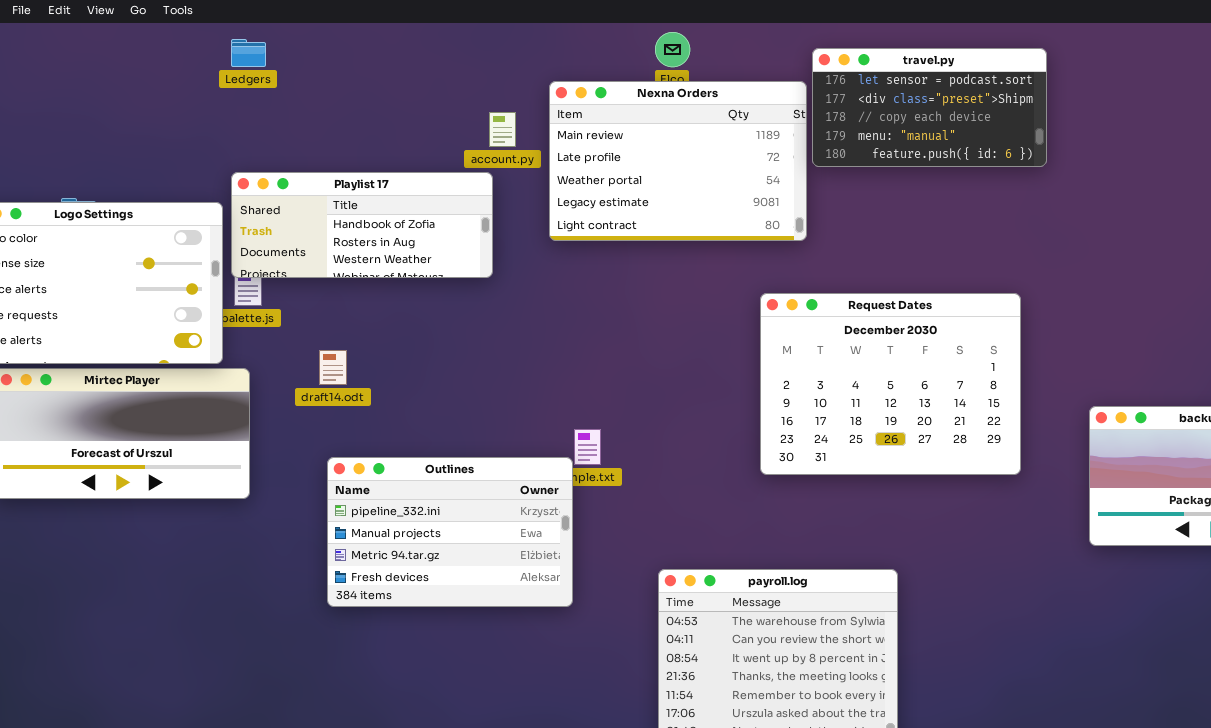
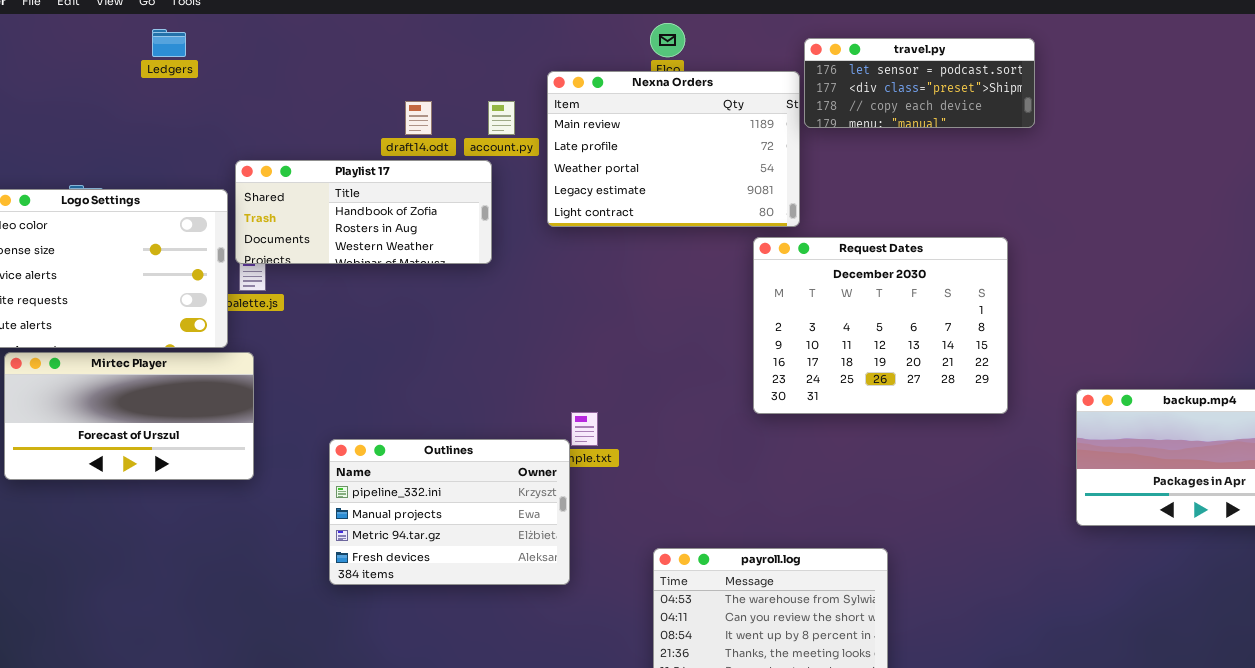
Ledgers: [231,39,266,67] -> [152,29,186,57], moved
travel.py: [812,48,1047,167] -> [804,38,1035,128], resized
Request Dates: [760,293,1021,475] -> [753,237,1008,414], moved
draft14.odt: [319,350,347,385] -> [405,101,432,135], moved

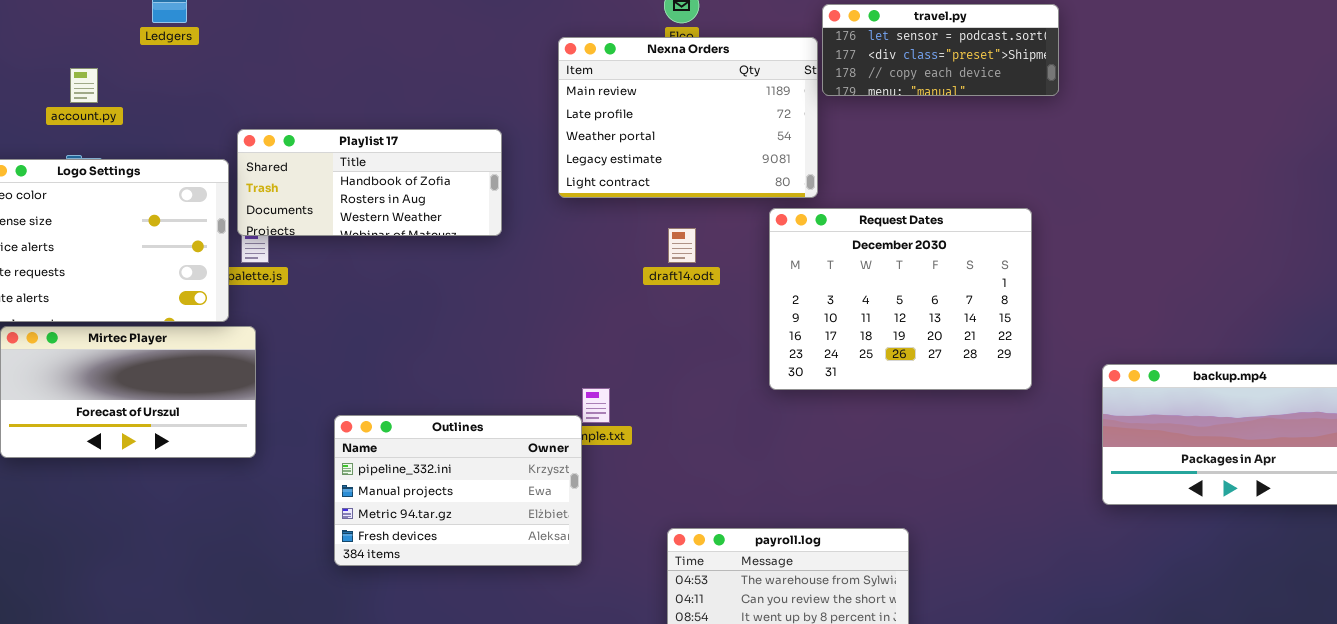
draft14.odt: [405,101,432,135] -> [668,228,696,263], moved
account.py: [488,101,515,135] -> [70,68,98,103], moved

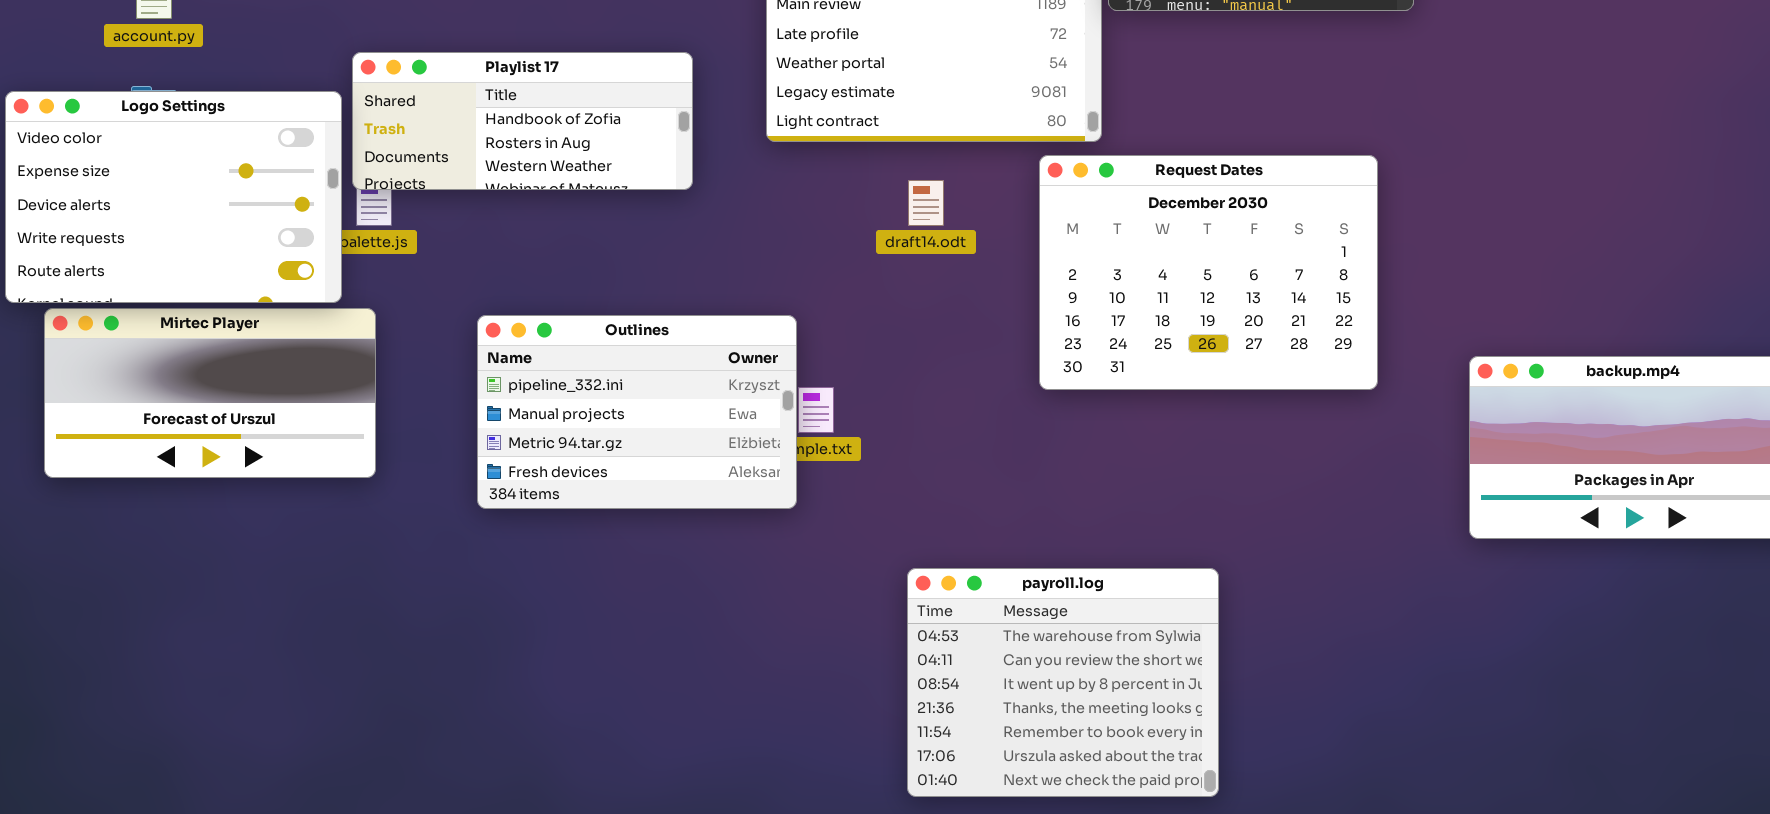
Outlines: [334,415,582,566] -> [477,315,797,509], moved

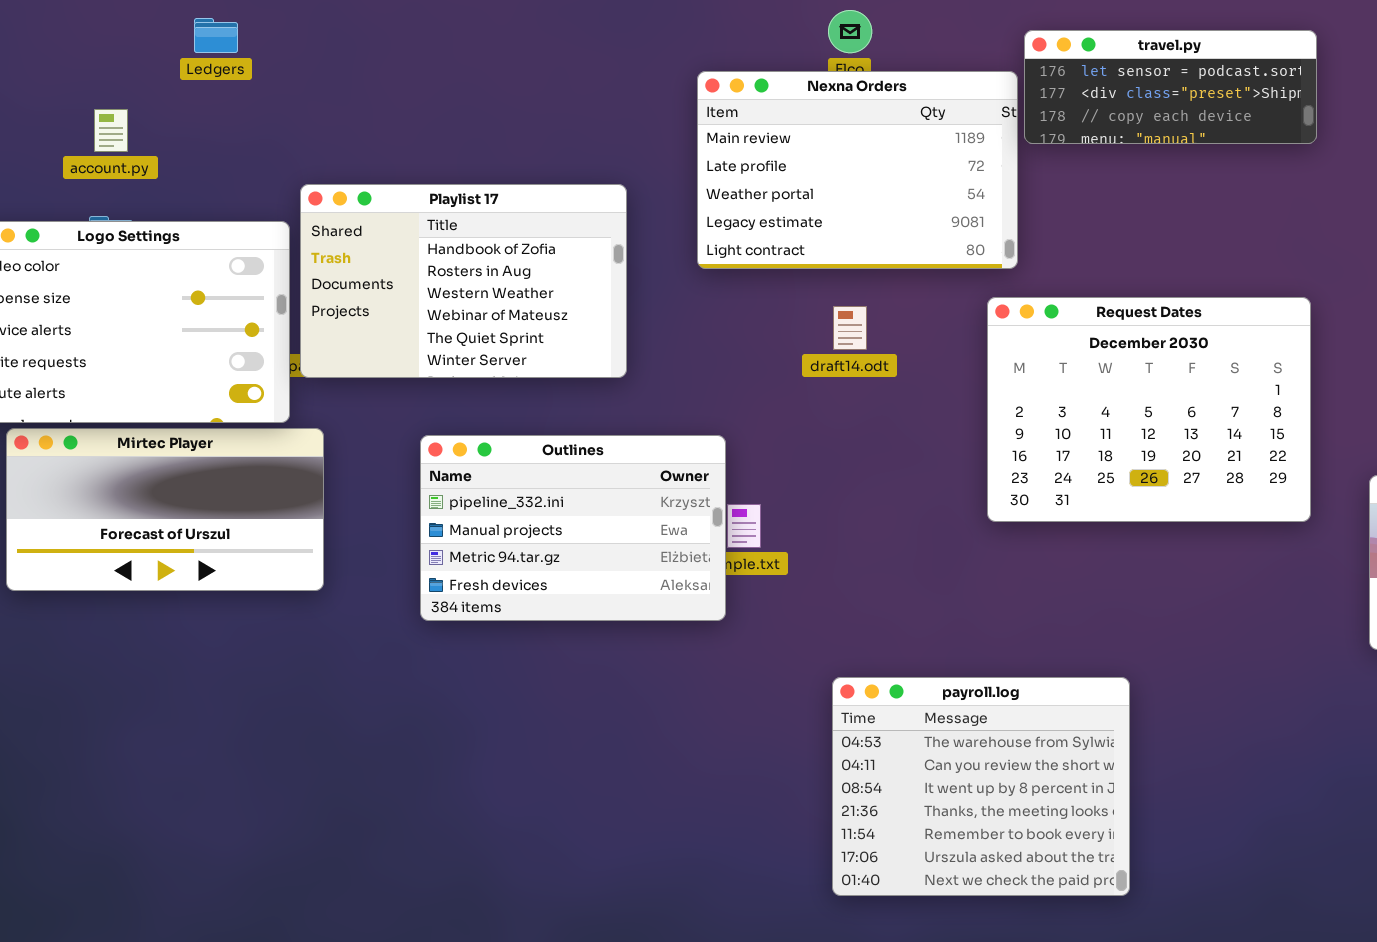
Playlist 17: [352,52,693,190] -> [300,184,627,378], resized
Request Dates: [1039,155,1378,390] -> [987,297,1311,522], moved

